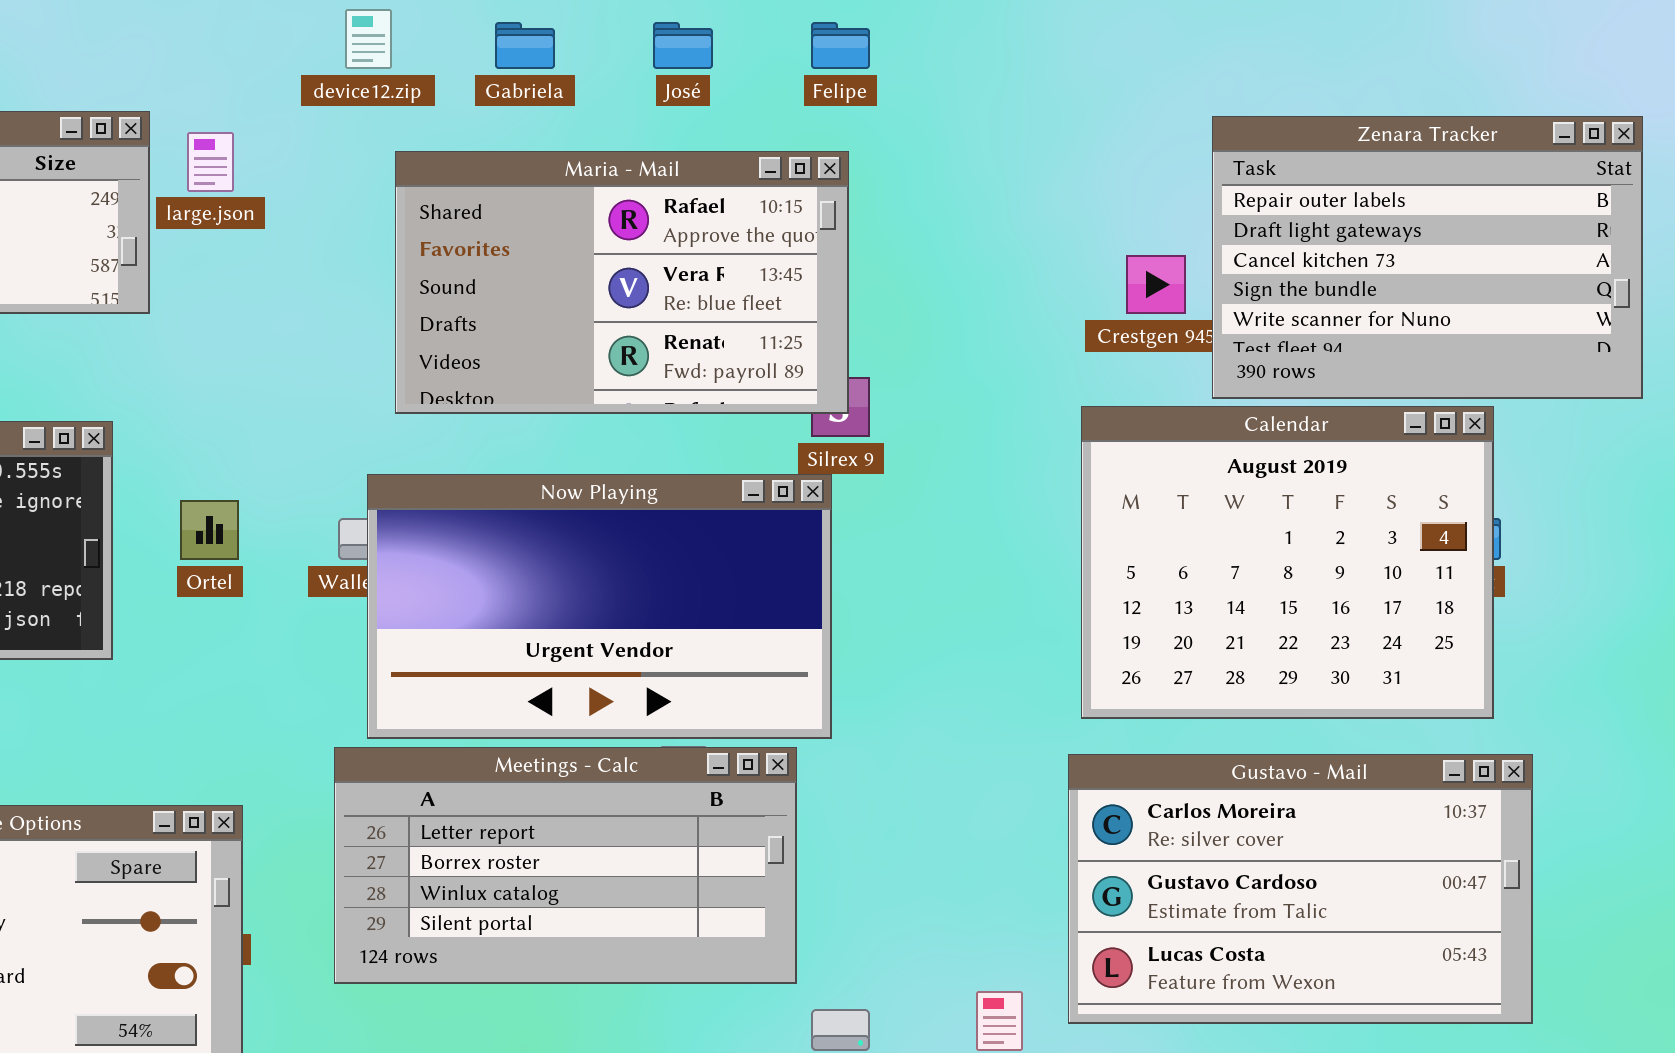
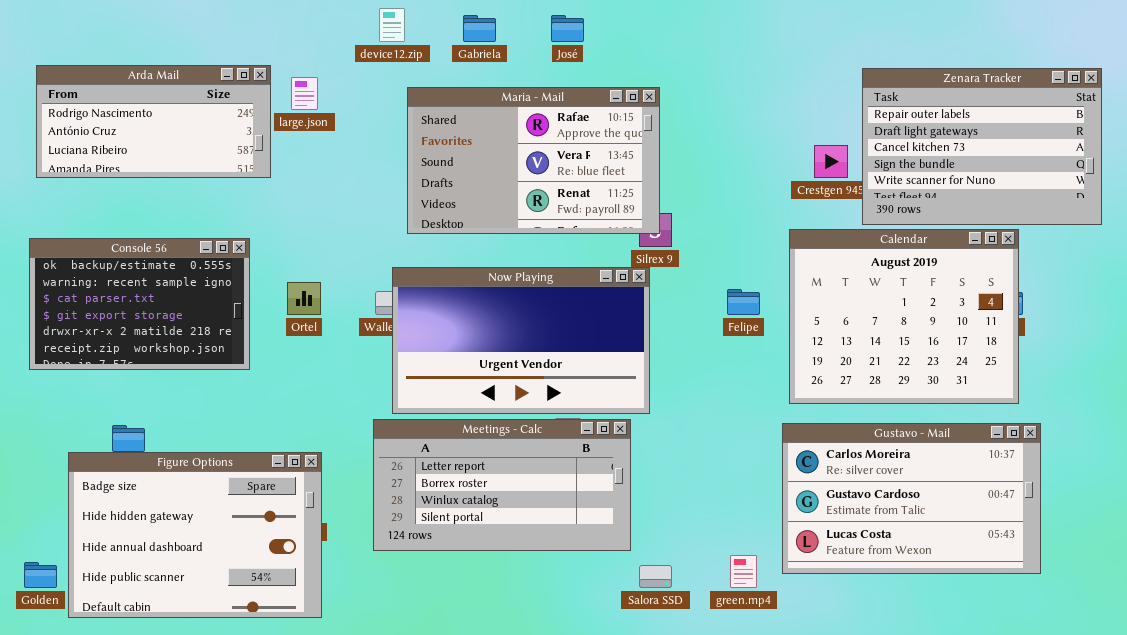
Felipe: [811,22,870,69] -> [727,289,760,315], moved

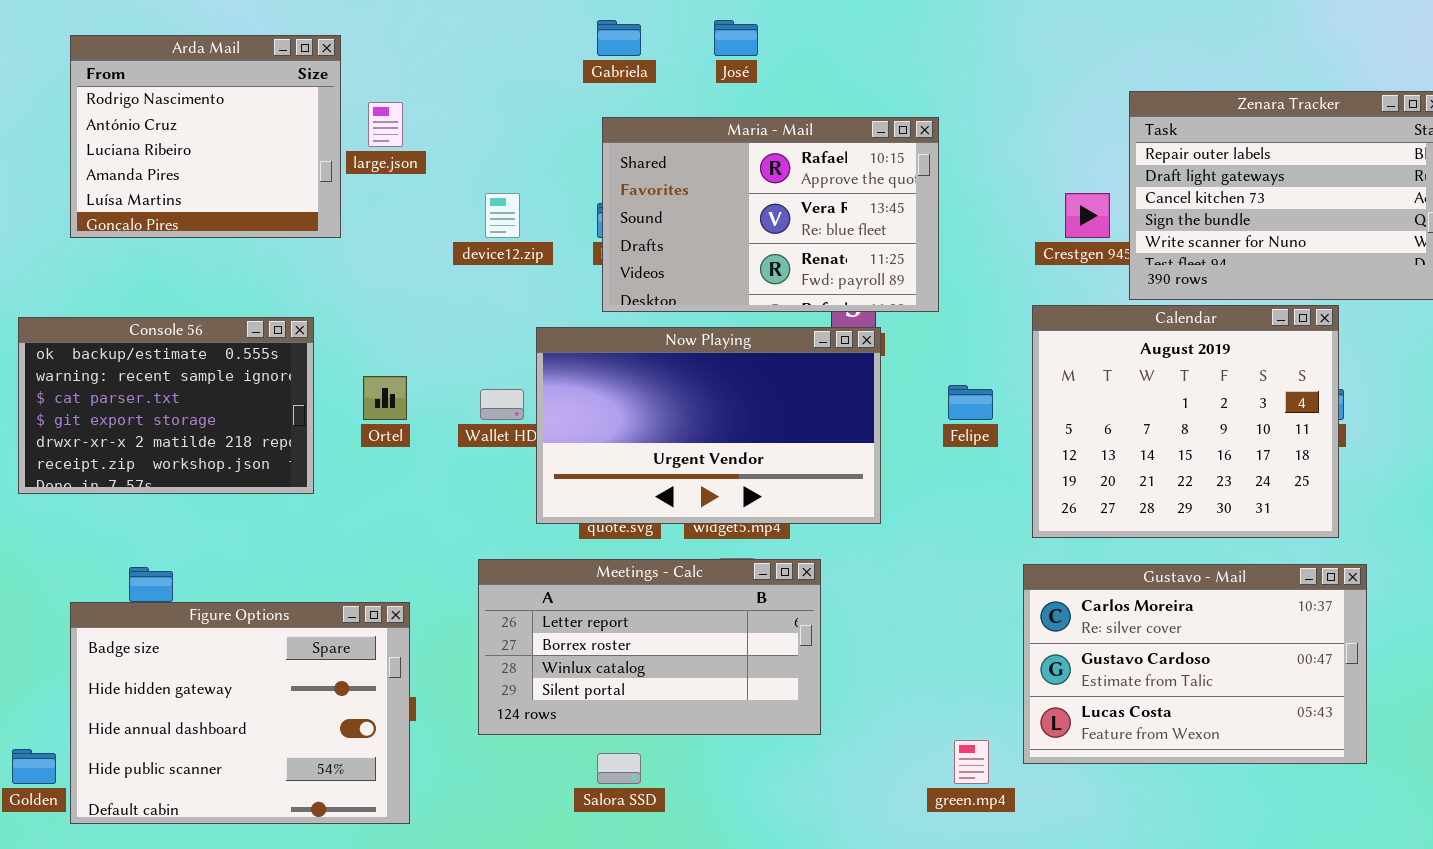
device12.zip: [379,8,405,42] -> [485,193,520,238], moved
Arda Mail: [36,65,271,178] -> [70,35,341,238], resized
Maria - Mail: [407,87,660,234] -> [602,117,939,312], moved
Now Playing: [392,267,650,414] -> [536,327,881,524], moved
Salora SSD: [639,565,672,588] -> [597,753,641,784], moved

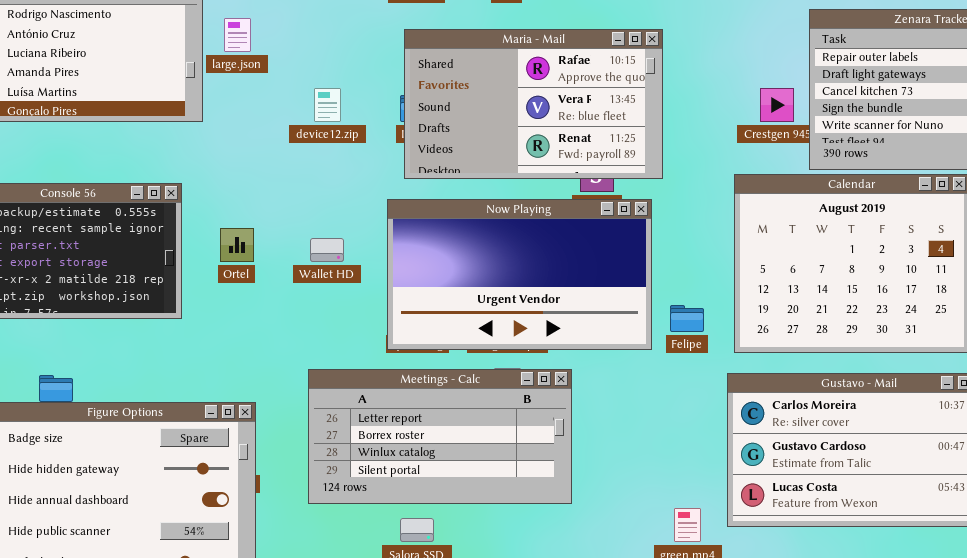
Now Playing: [536,327,881,524] -> [387,199,652,350], moved
Felipe: [948,385,993,420] -> [670,305,704,332], moved

